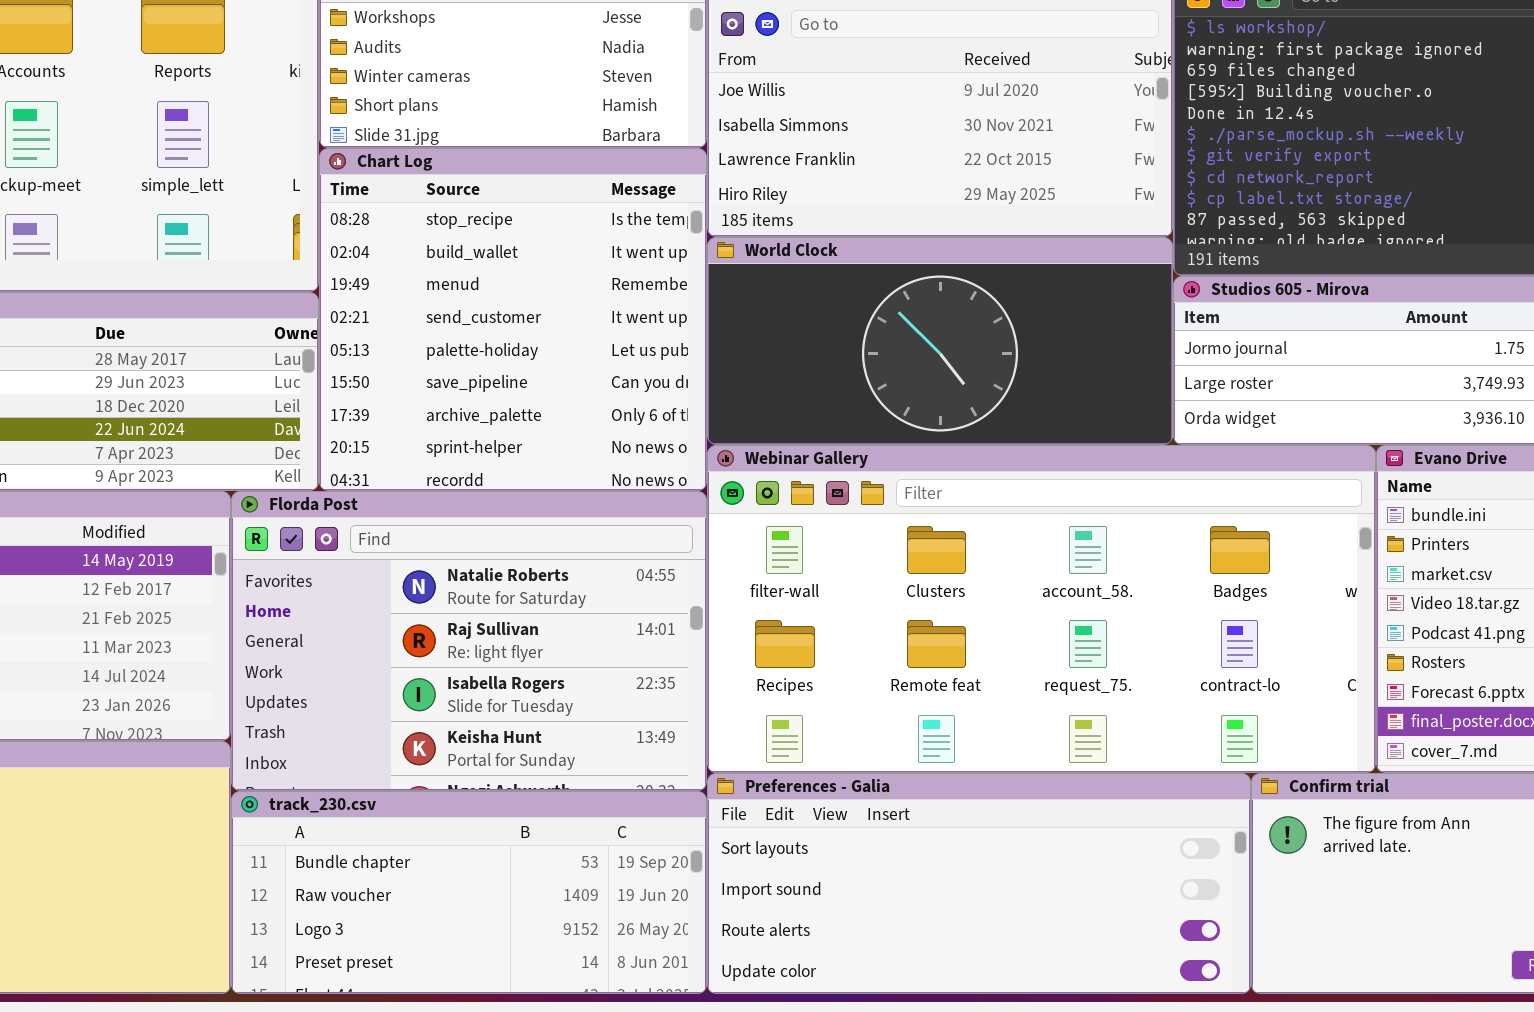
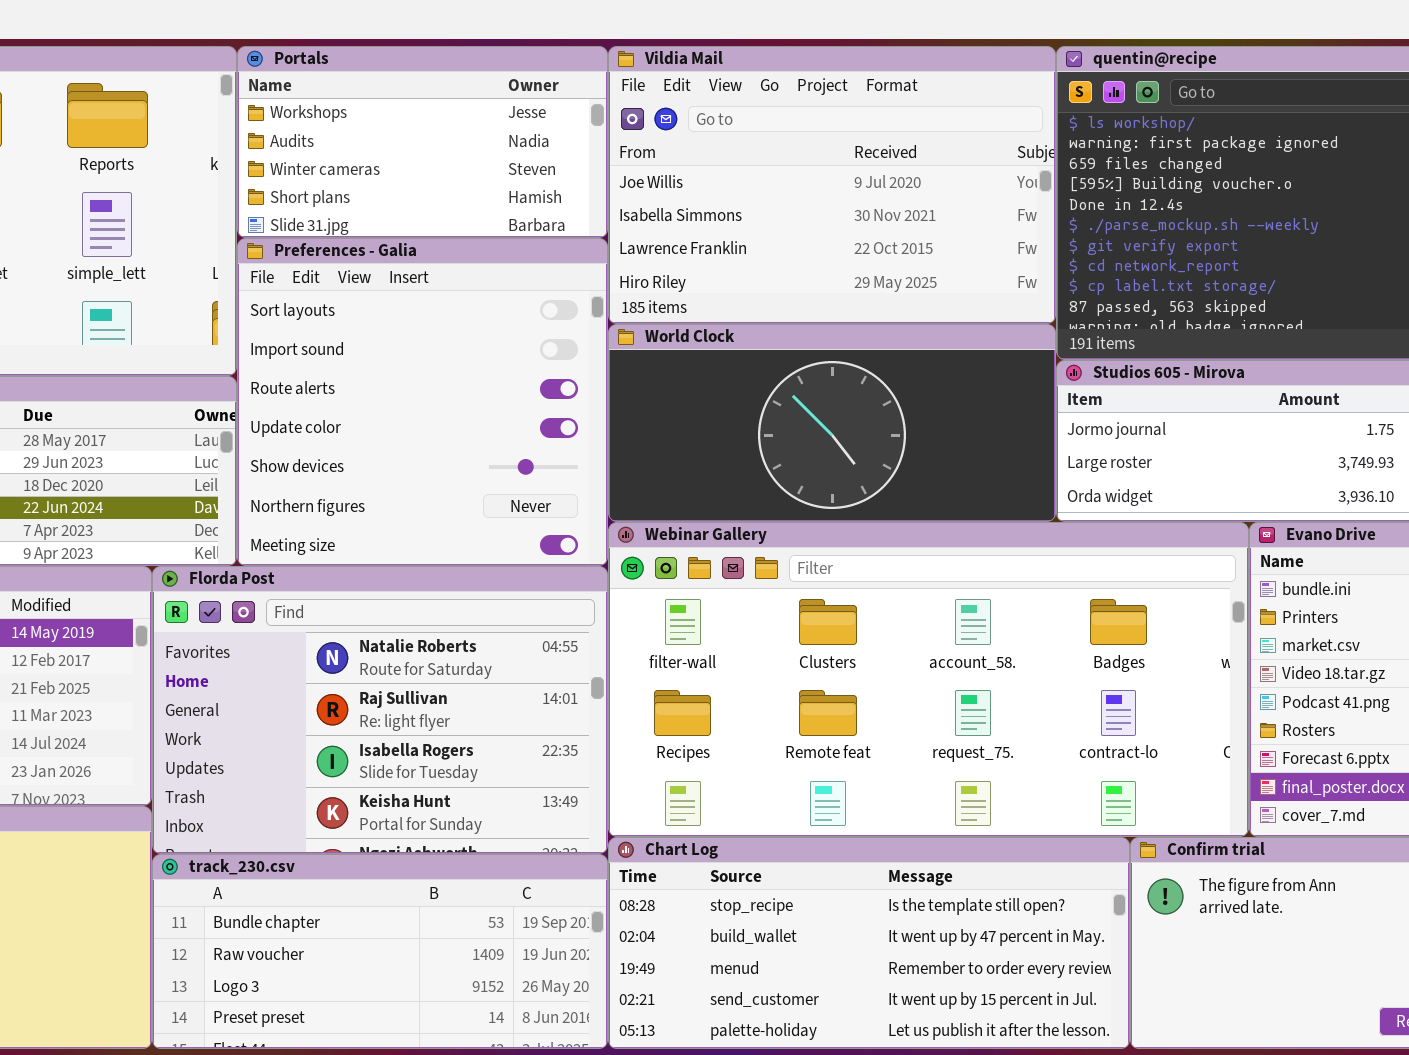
Chart Log: [319,148,707,491] -> [608,837,1130,1049], moved, resized
Preferences - Galia: [707,773,1251,994] -> [237,238,608,566], moved, resized

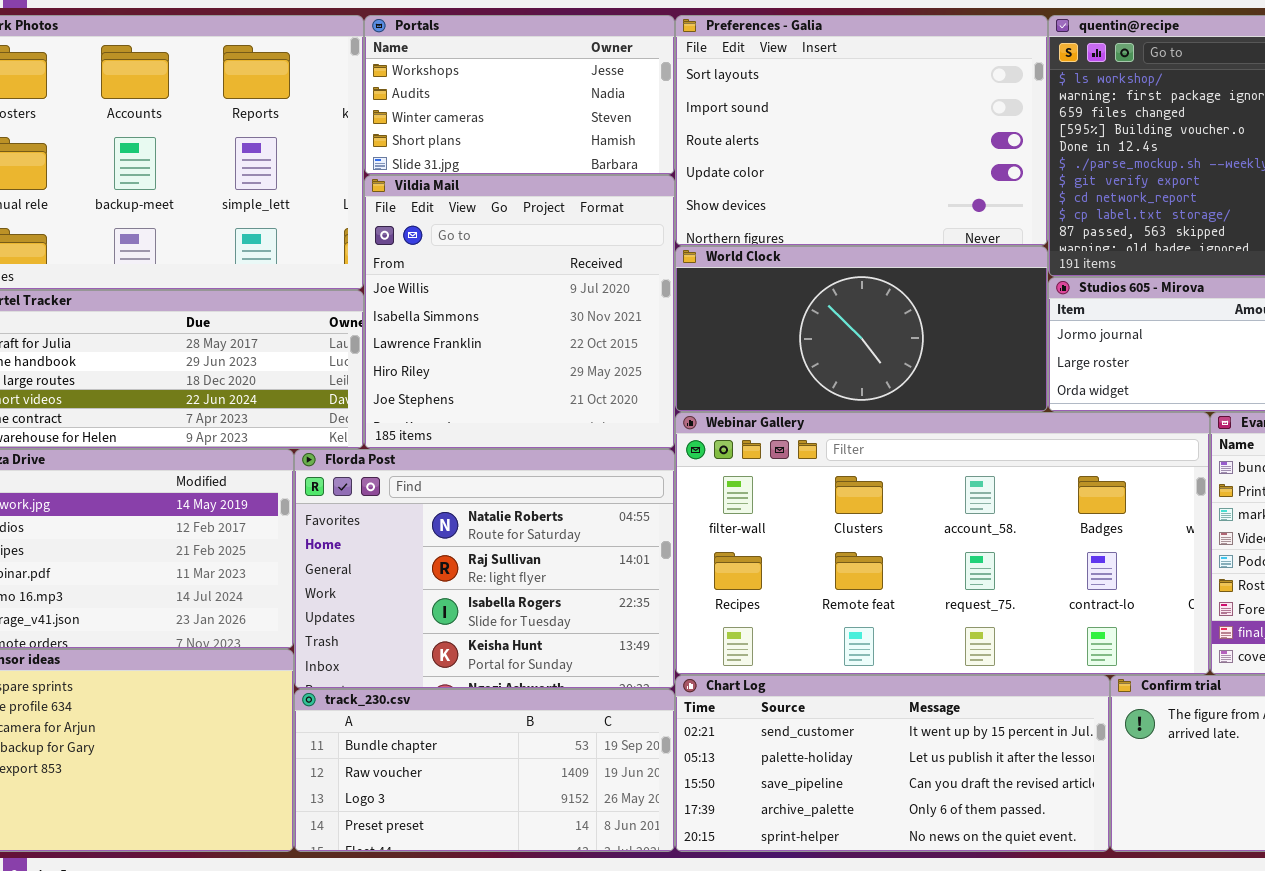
Vildia Mail: [608,46,1056,324] -> [364,175,675,449], moved, resized
Preferences - Galia: [237,238,608,566] -> [675,15,1048,246], moved, resized
Chart Log: [608,837,1130,1049] -> [675,675,1110,852], scrolled down 3 rows

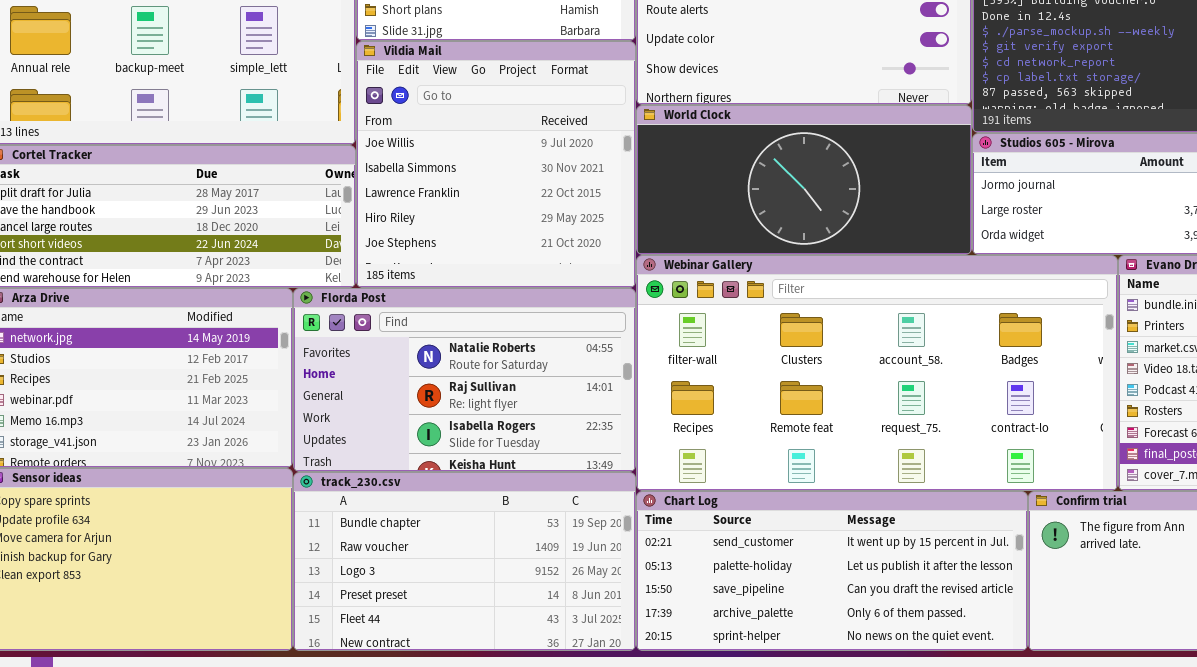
Florda Post: [294,449,675,689] -> [293,288,636,472], resized
track_230.csv: [294,689,675,852] -> [293,472,636,651], resized

